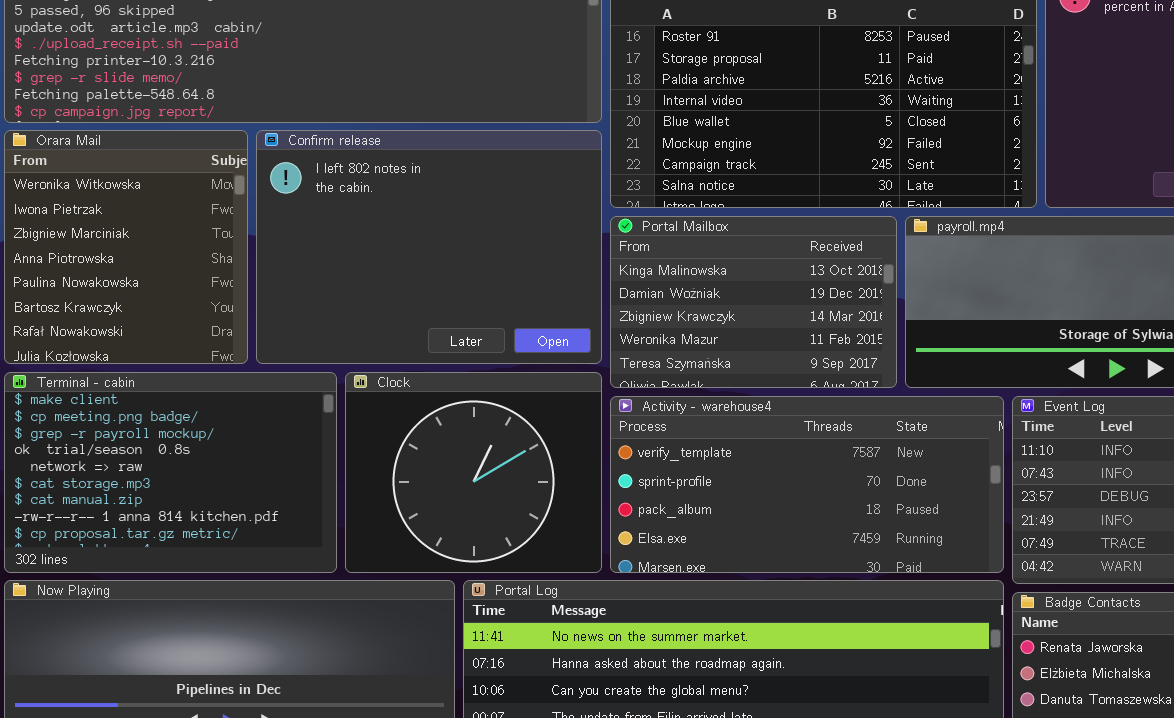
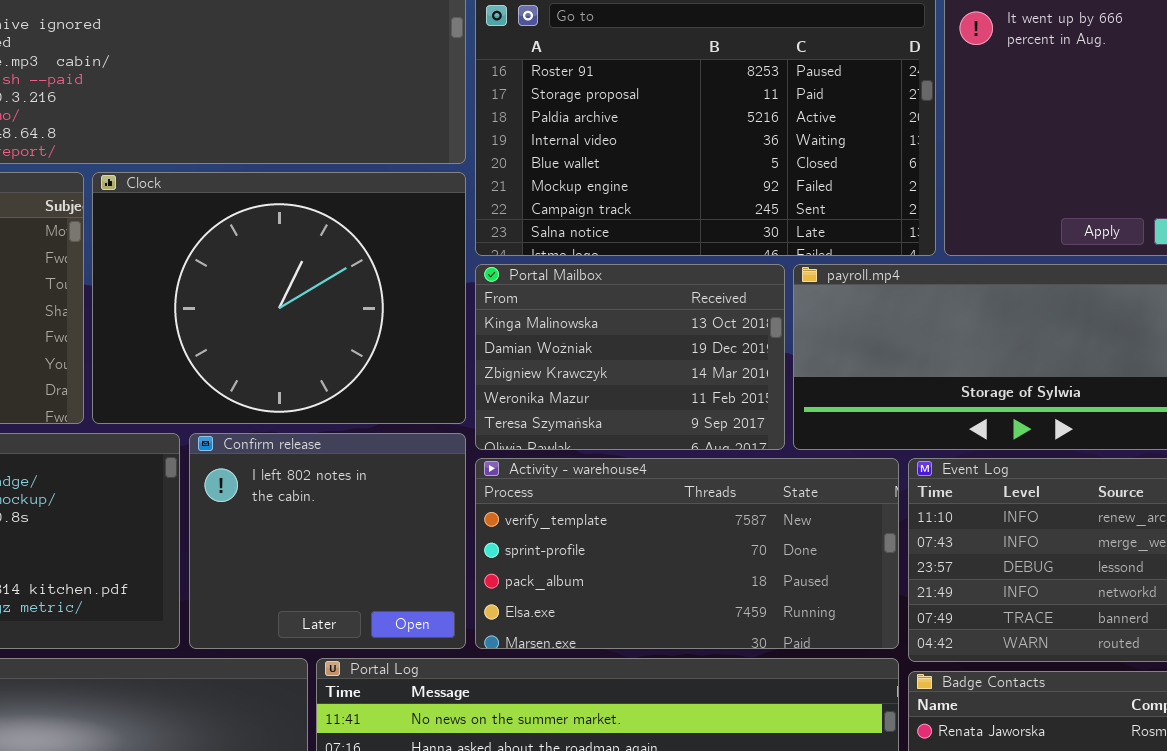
Confirm release: [256,130,602,364] -> [189,433,466,649], moved, resized
Clock: [345,372,602,573] -> [92,172,466,424], moved, resized

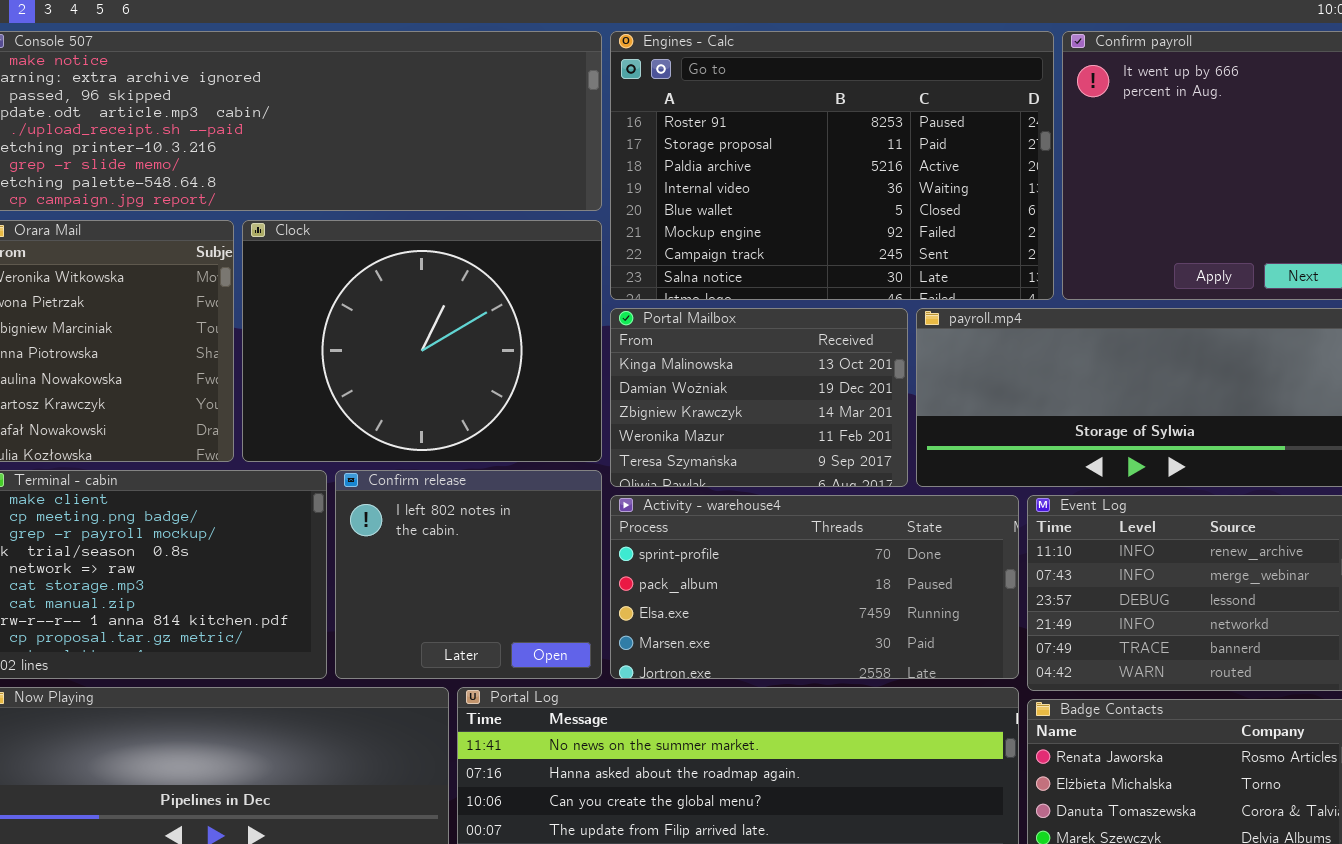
Activity - warehouse4: [475,458,899,649] -> [610,495,1019,679], scrolled down 1 row

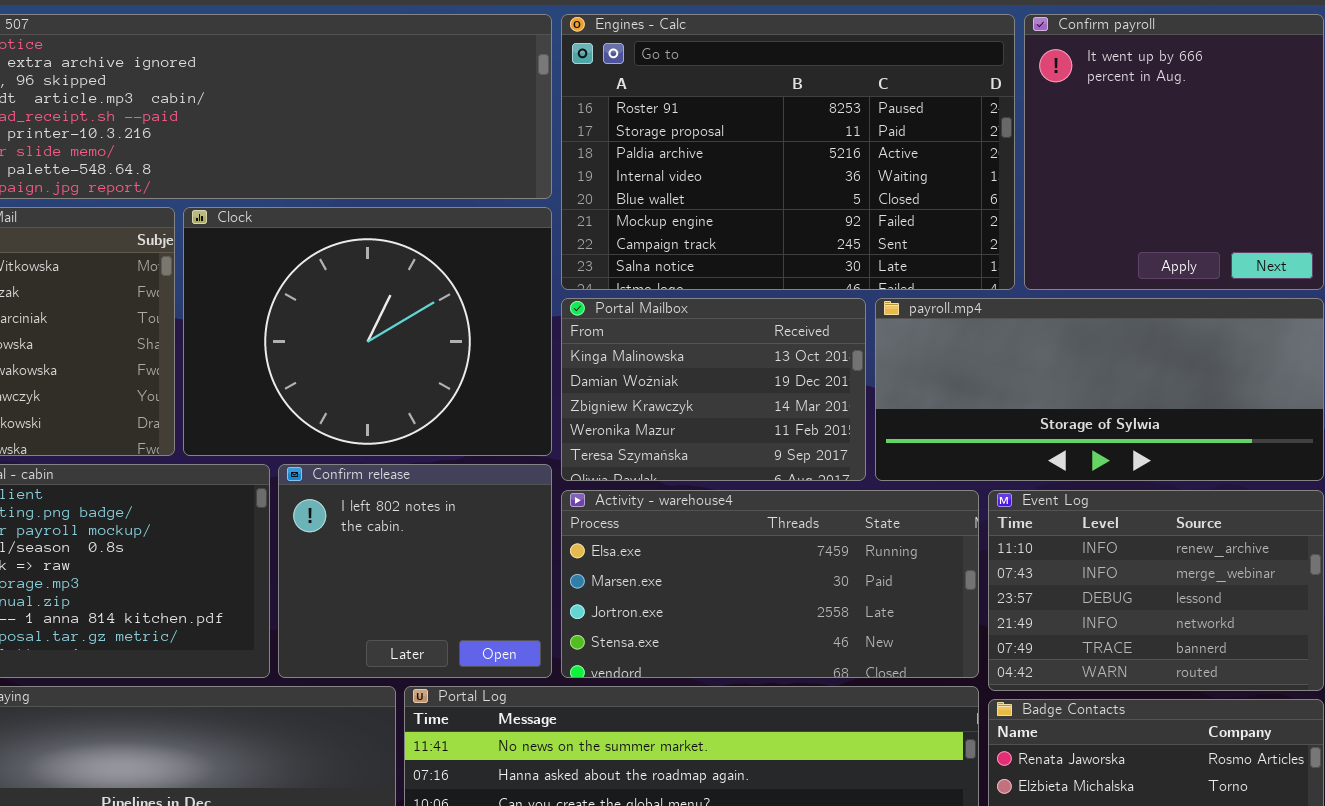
Activity - warehouse4: [610,495,1019,679] -> [561,490,979,678], scrolled down 2 rows

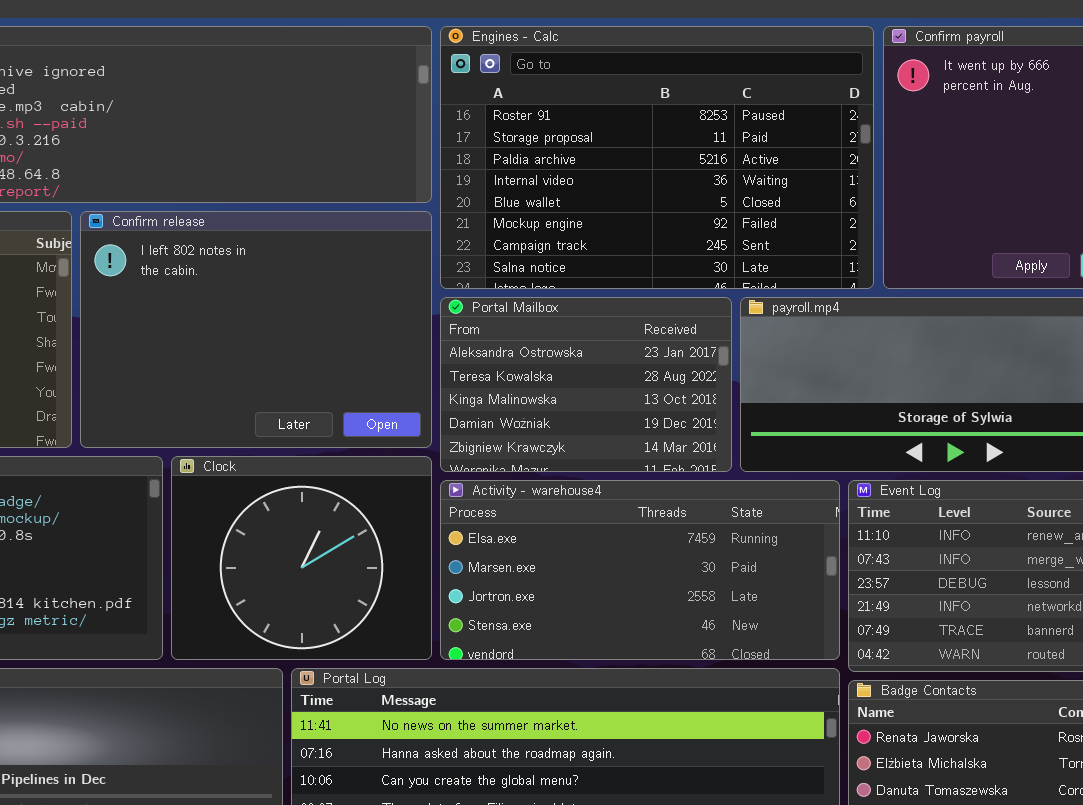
Clock: [183,207,552,456] -> [171,456,432,660], moved, resized
Portal Mailbox: [561,298,866,481] -> [440,297,732,472], scrolled up 2 rows
Confirm release: [278,464,552,678] -> [80,211,432,448], moved, resized

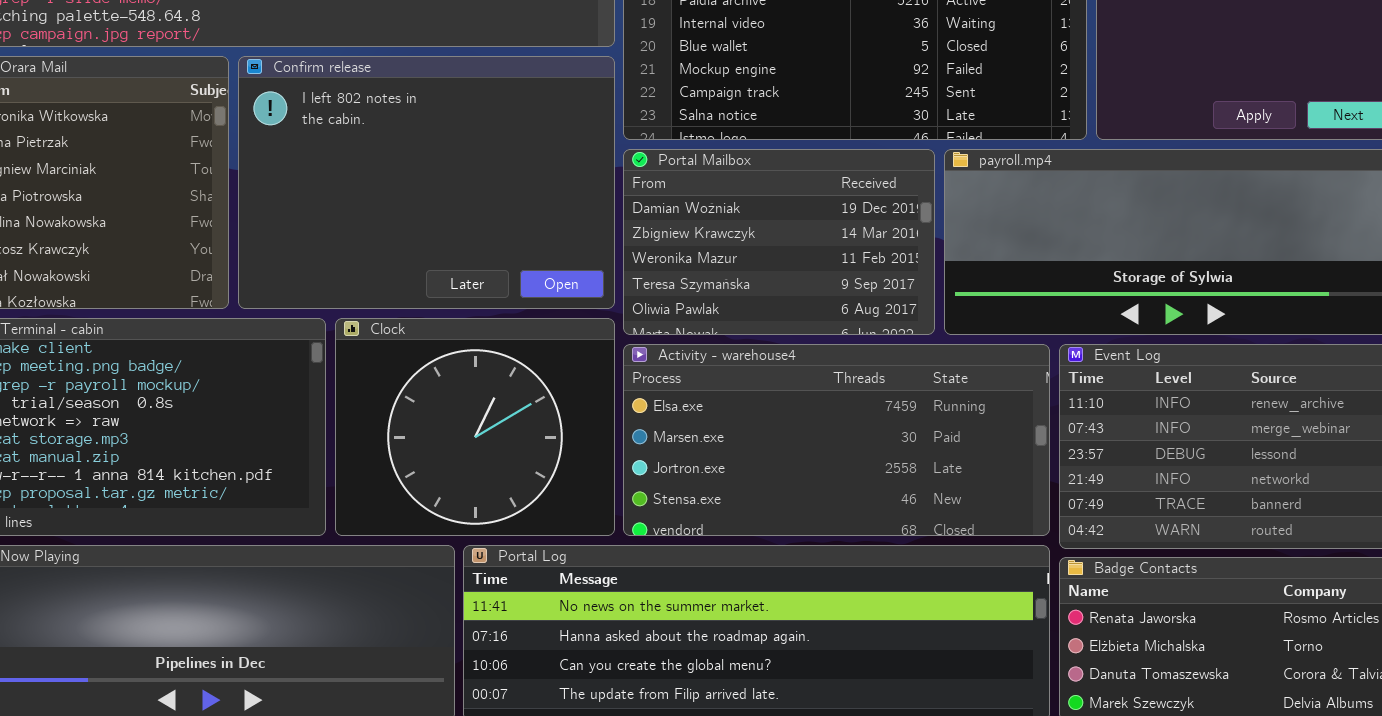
Portal Mailbox: [440,297,732,472] -> [623,149,935,335], scrolled down 3 rows

